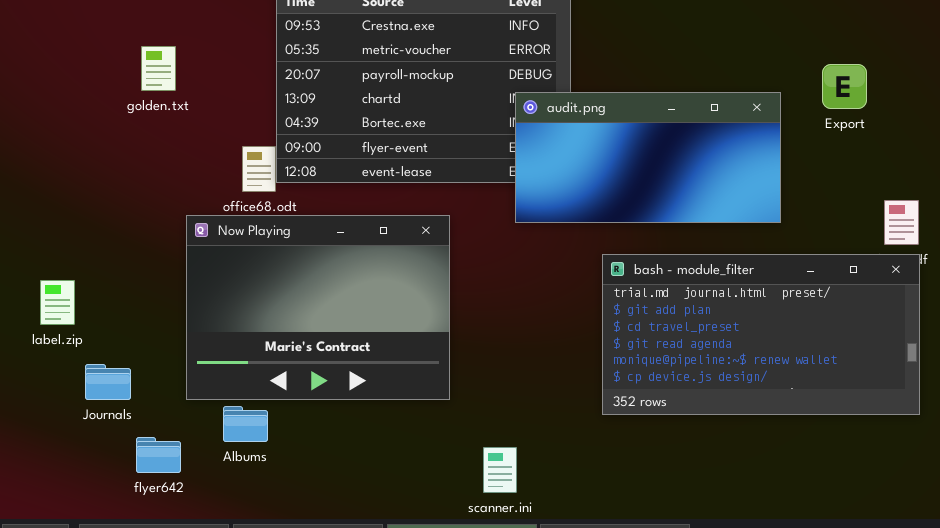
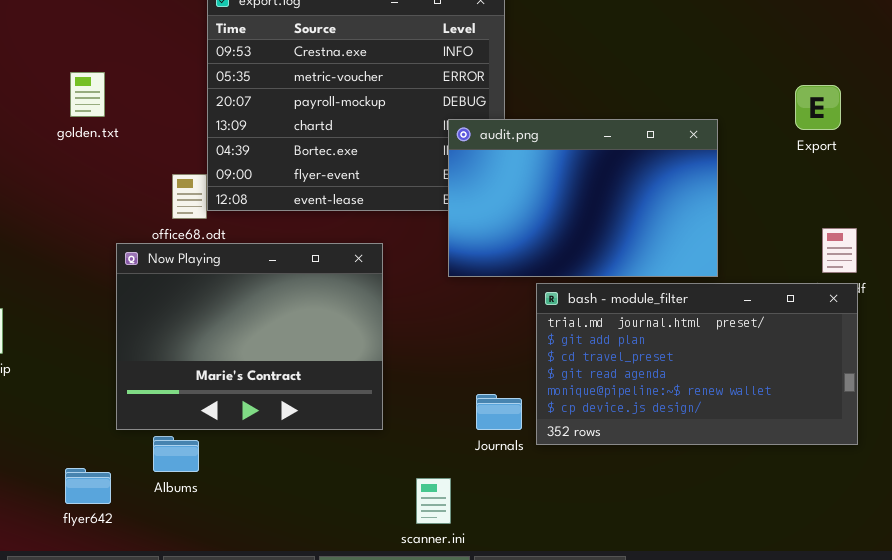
Export: [822,64,867,109] -> [795,85,841,130], moved
audit.png: [515,92,781,223] -> [448,119,718,277], resized
Journals: [85,364,131,400] -> [476,394,522,430], moved

